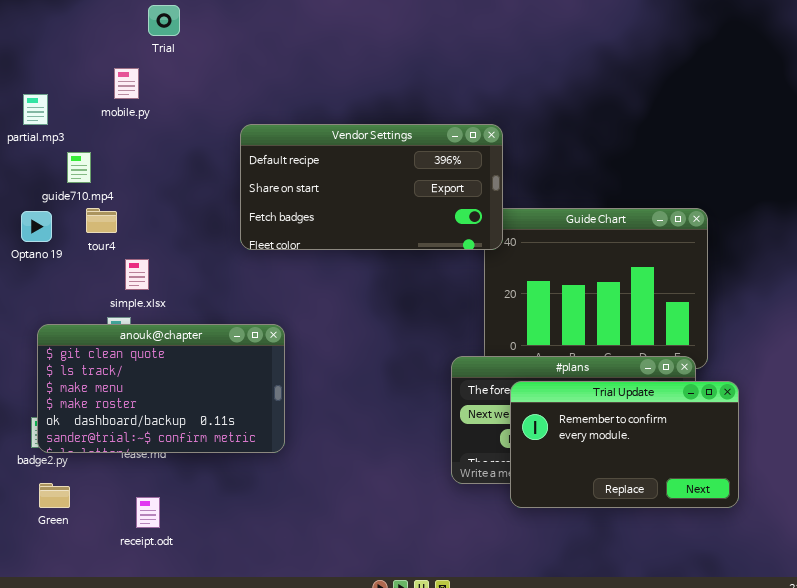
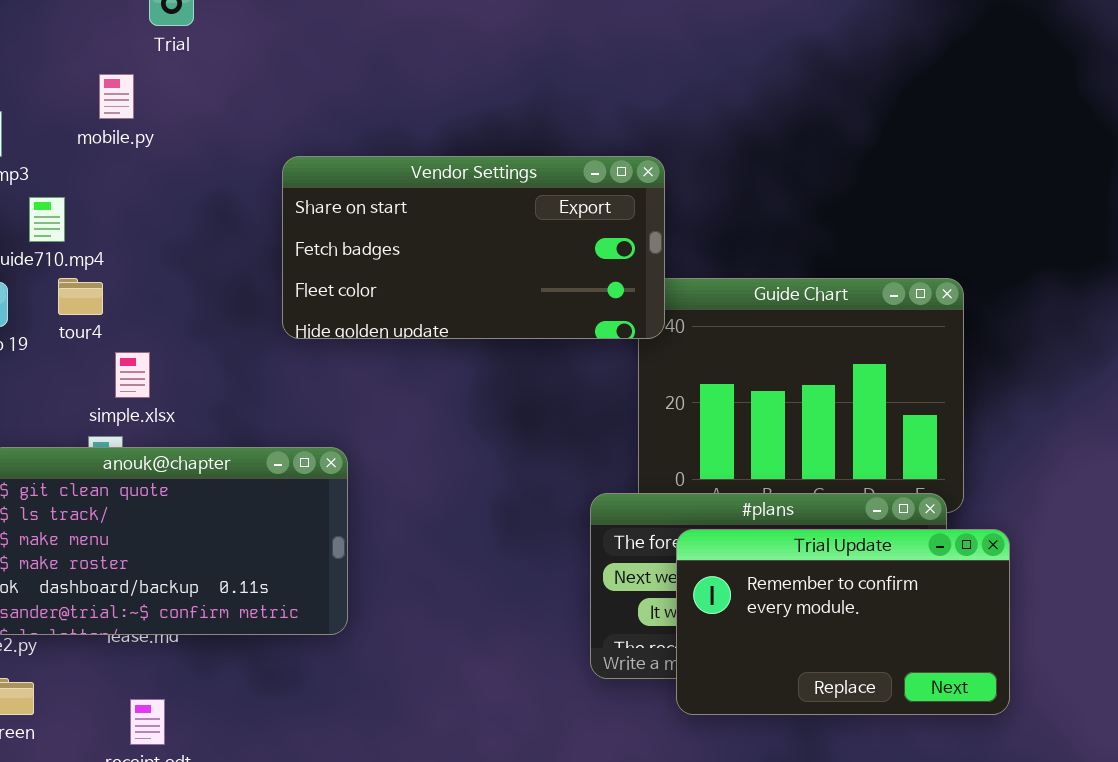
Vendor Settings: [240,124,503,250] -> [282,156,665,339], scrolled down 1 row

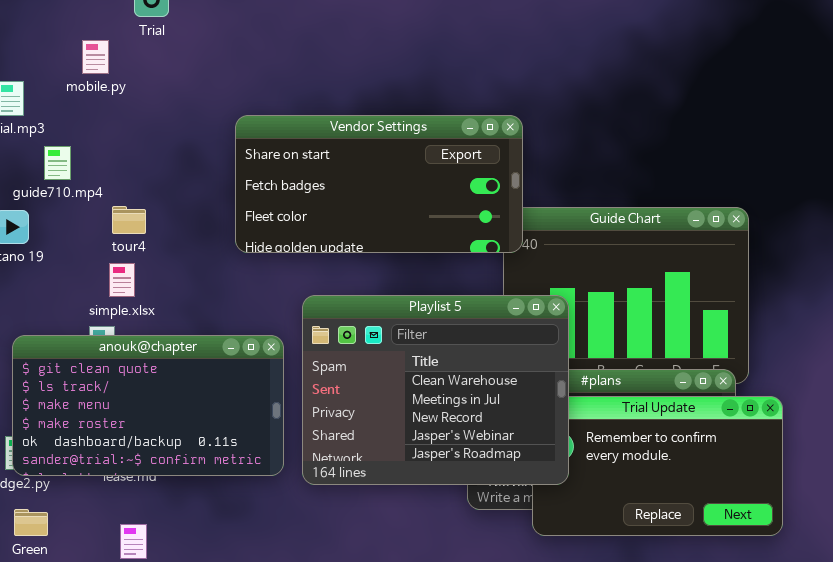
mobile.py: [99,74,134,119] -> [82,40,109,74], moved
tour4: [58,278,103,315] -> [112,206,146,234], moved
Playlist 5: none -> [302,295,569,485], opened

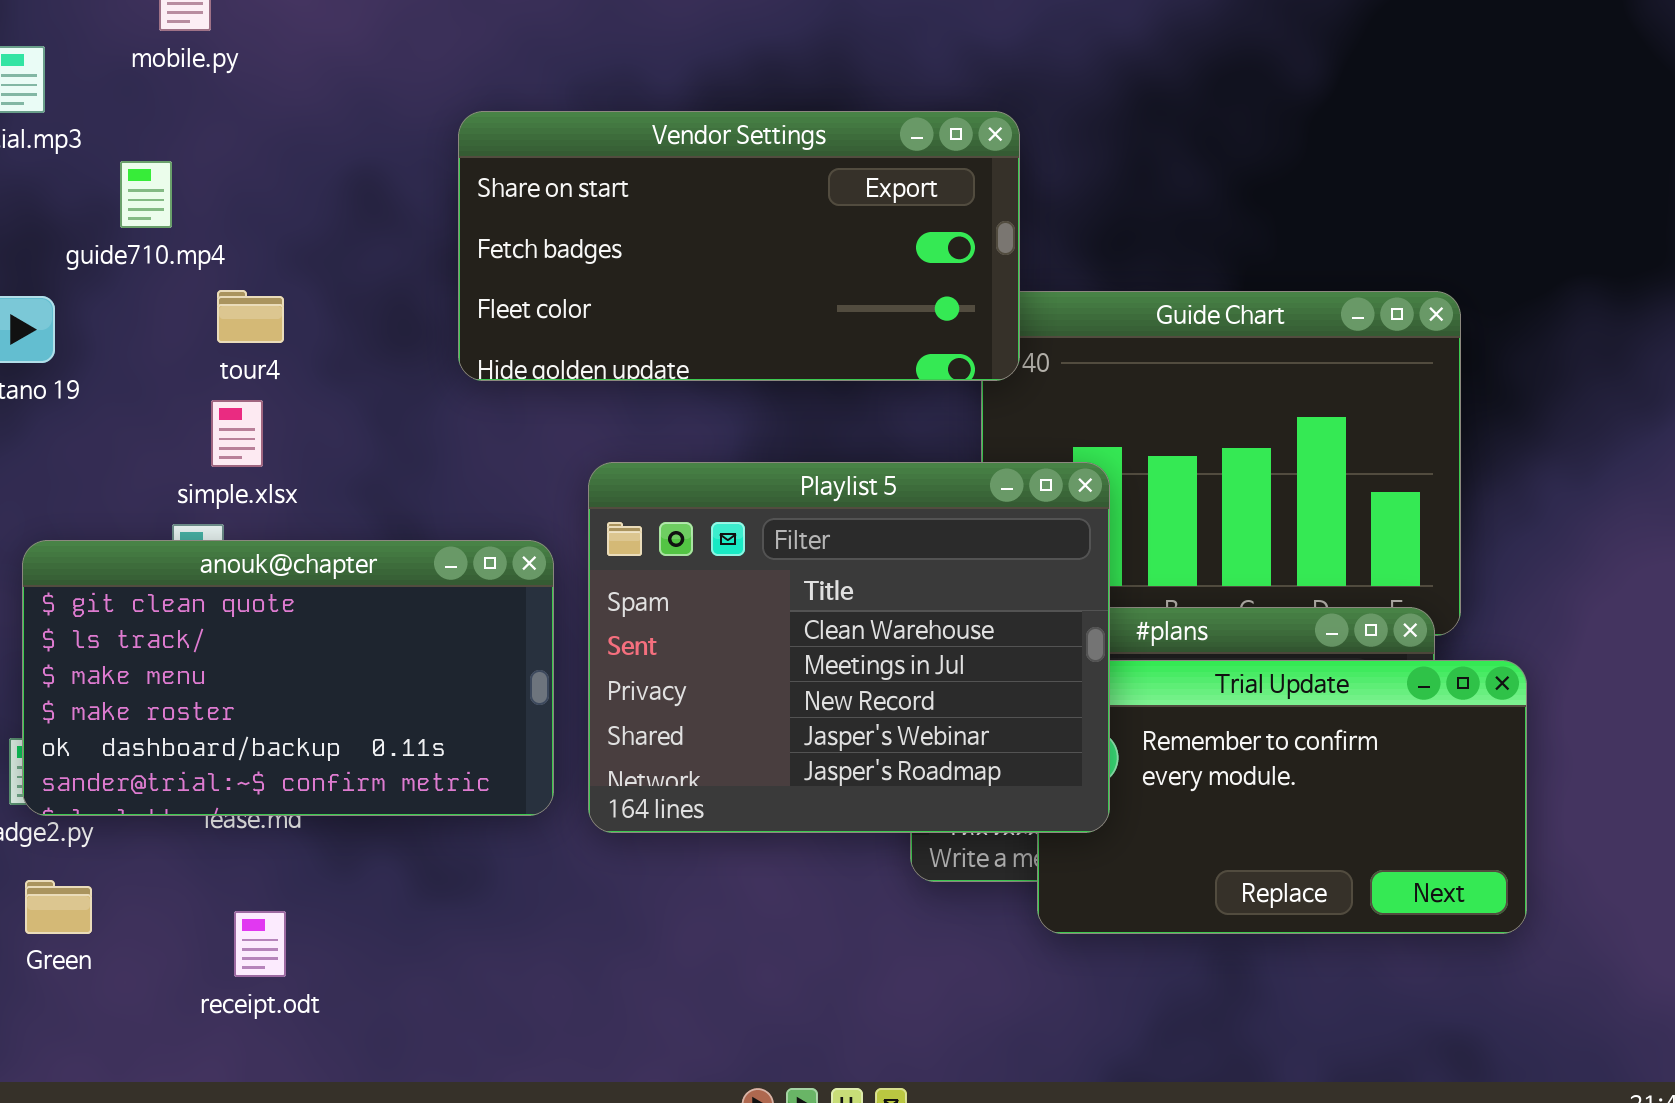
guide710.mp4: [44,146,71,180] -> [120,161,172,228], moved

